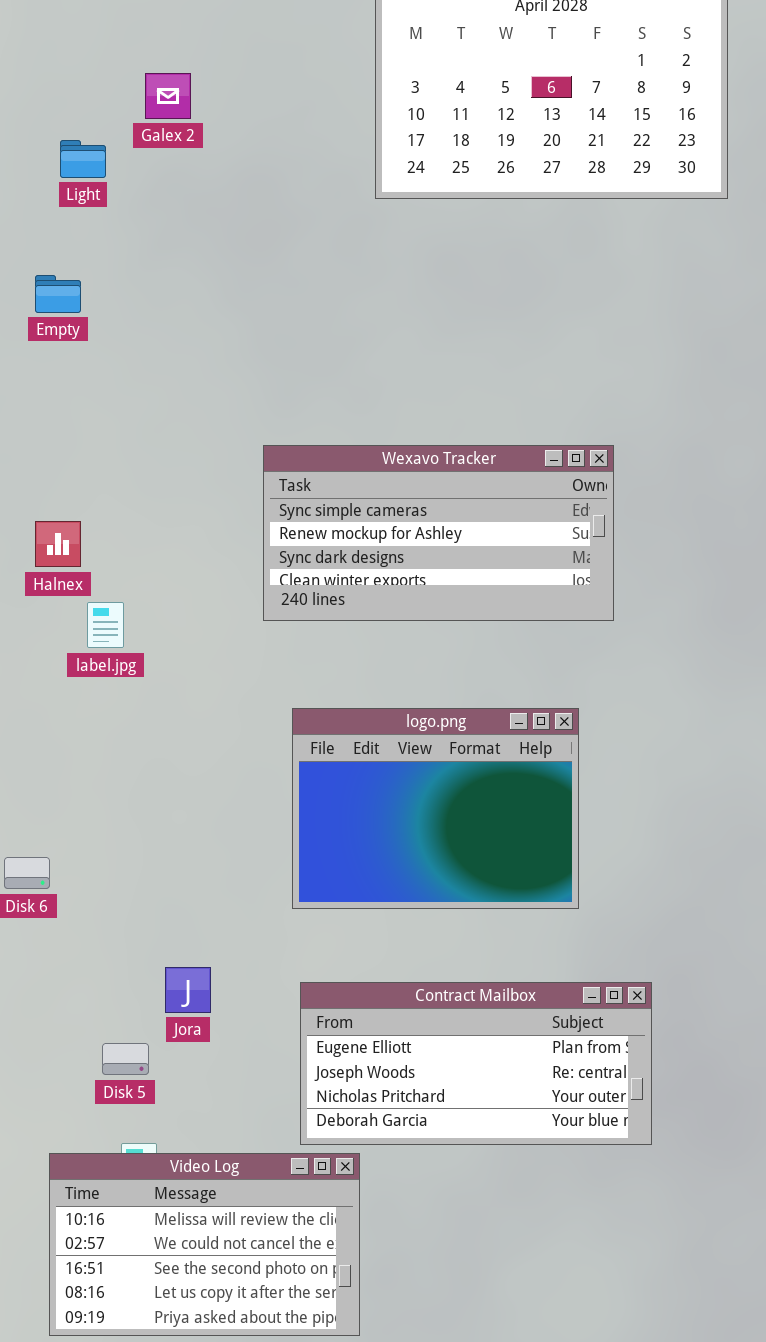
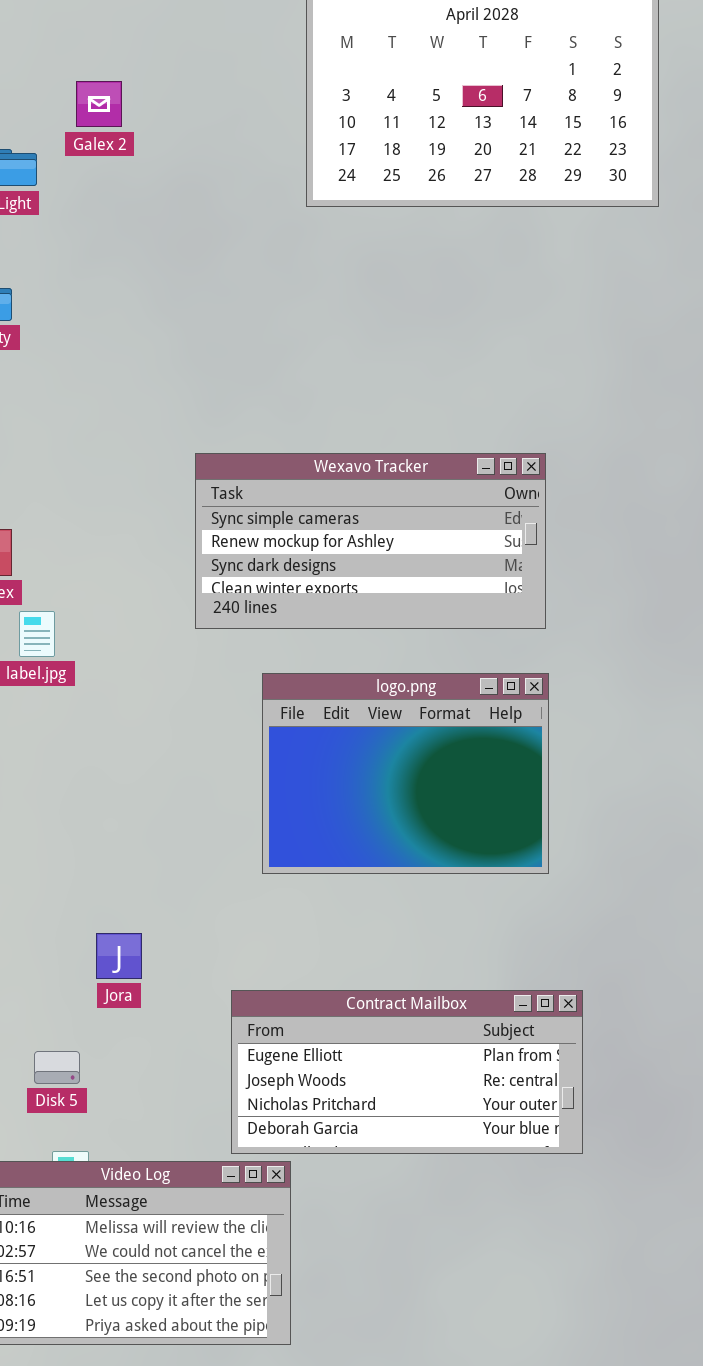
logo.png: [292,708,579,909] -> [262,673,549,874], moved
Jora: [165,967,211,1013] -> [96,933,142,979], moved

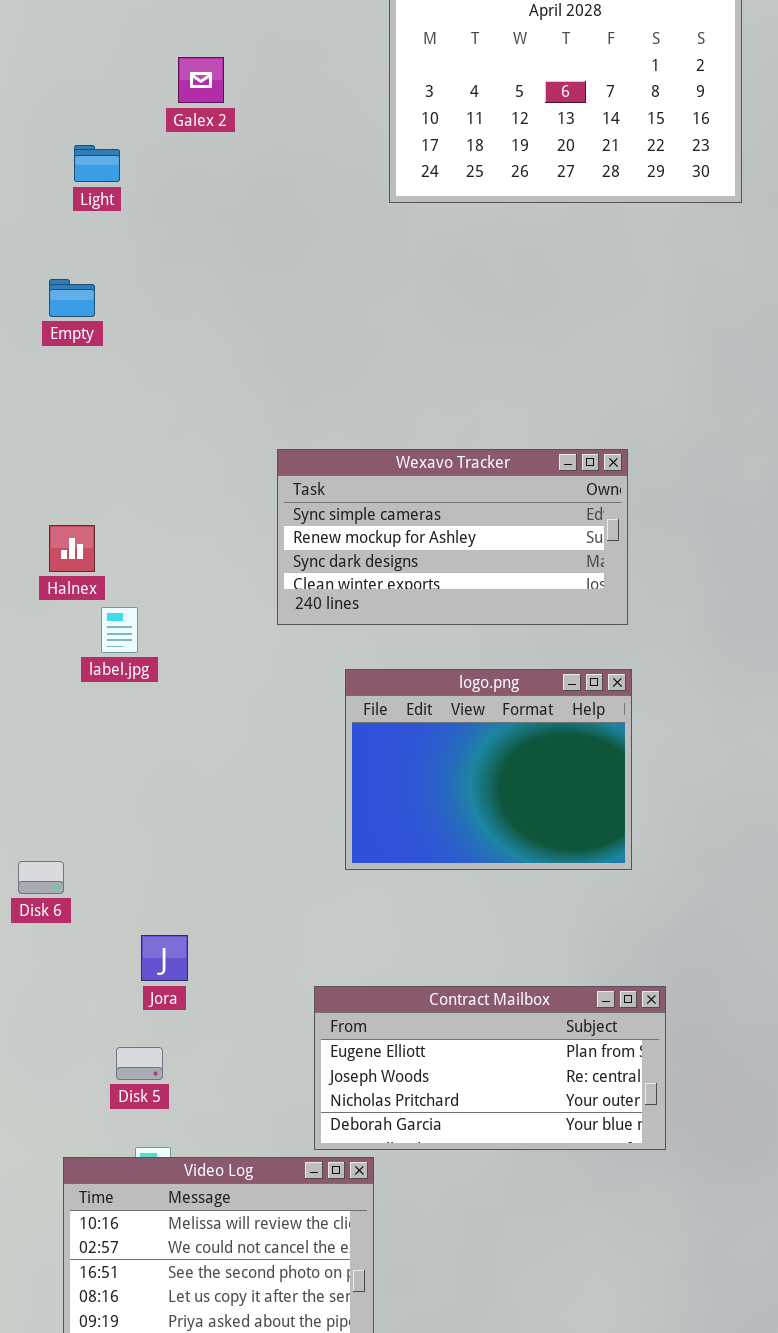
Galex 2: [76,81,122,127] -> [178,57,224,103], moved
Jora: [96,933,142,979] -> [141,935,188,981], moved

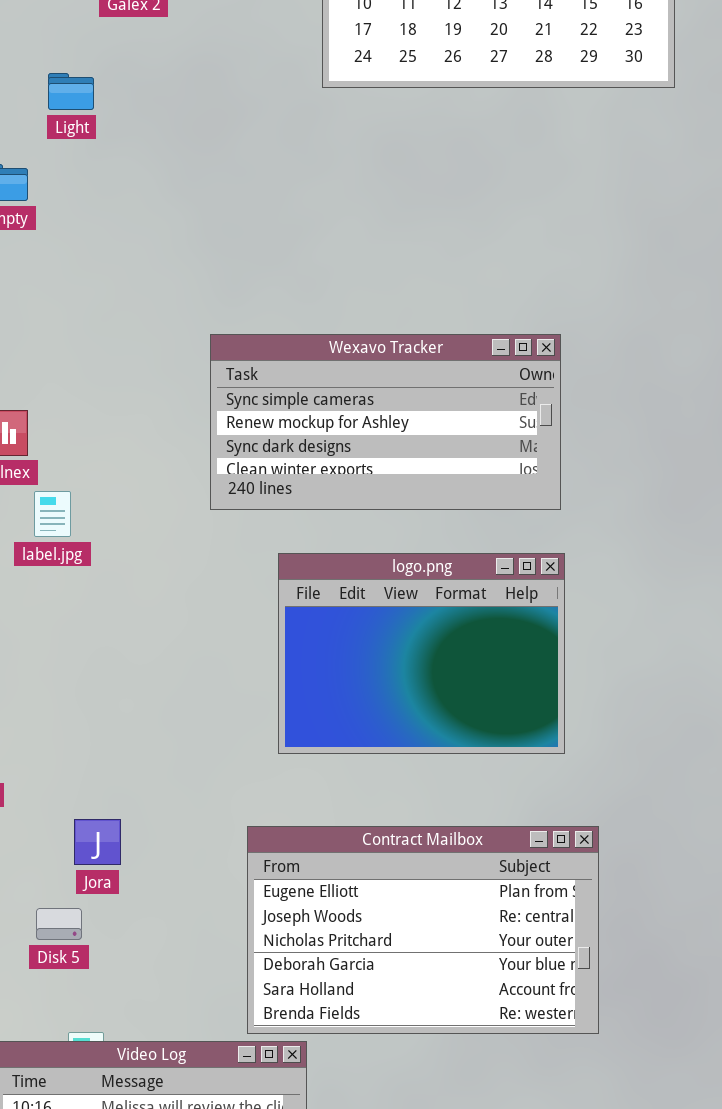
Light: [74,145,120,182] -> [48,73,94,110], moved
Contract Mailbox: [314,986,666,1150] -> [247,826,599,1034], resized
Disk 5: [116,1047,163,1080] -> [36,908,82,940], moved

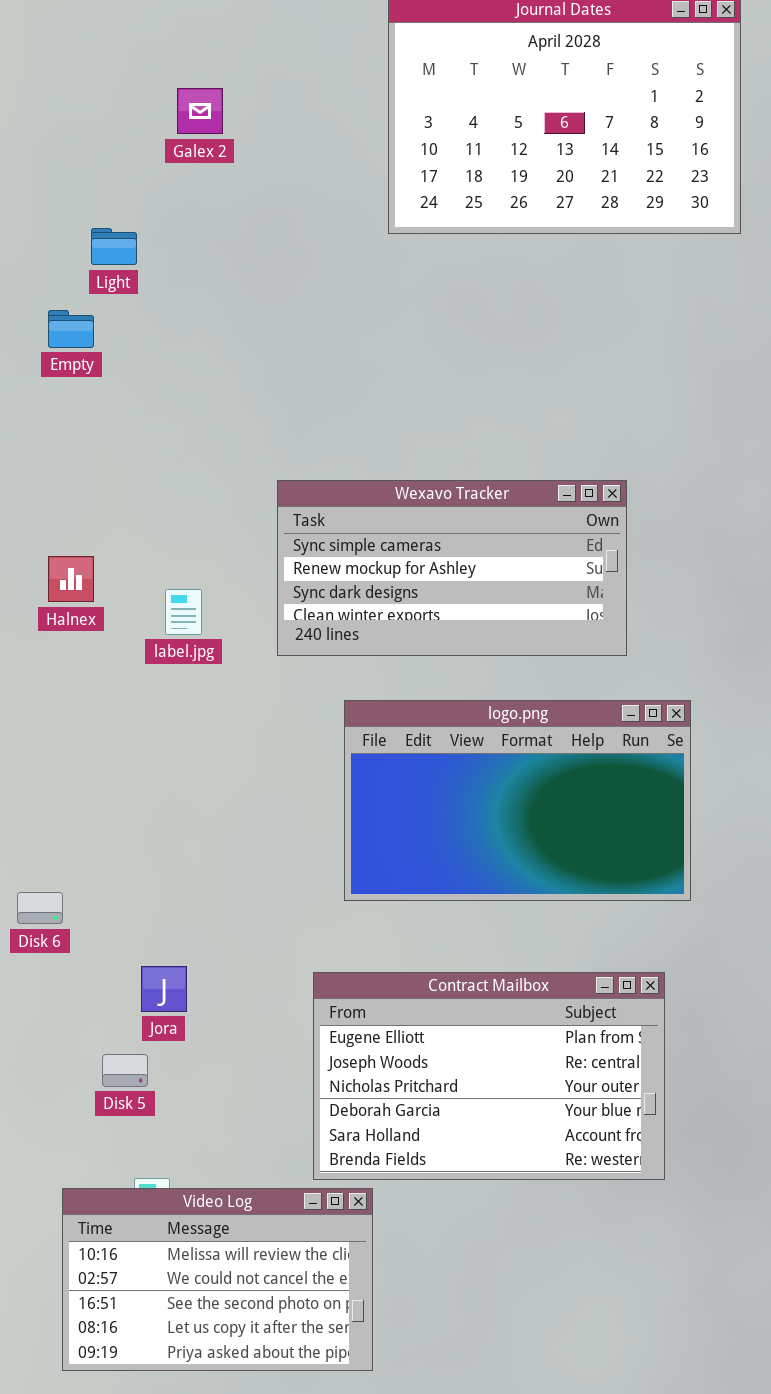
Light: [48,73,94,110] -> [91,228,137,265], moved
label.jpg: [34,491,71,537] -> [165,589,202,635], moved
logo.png: [278,553,565,754] -> [344,700,691,901], resized

